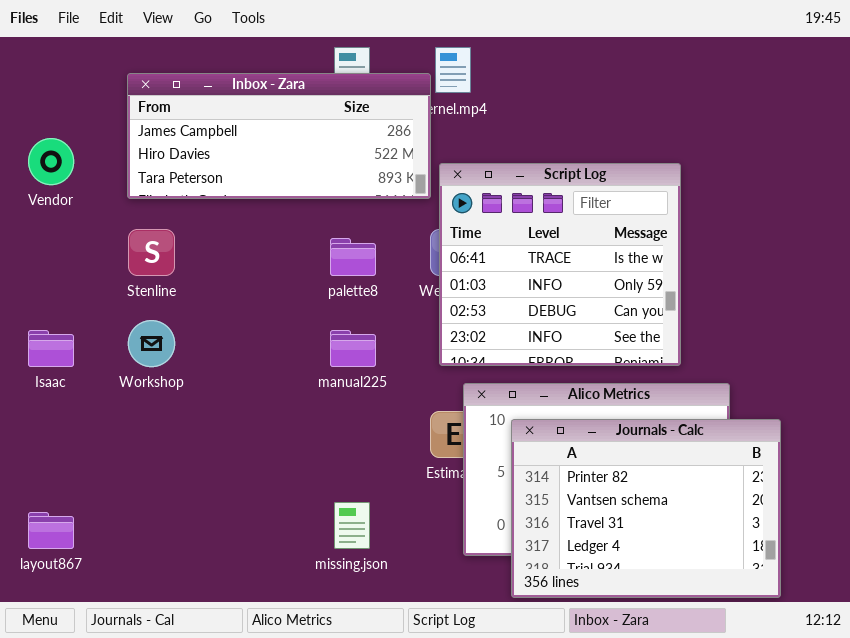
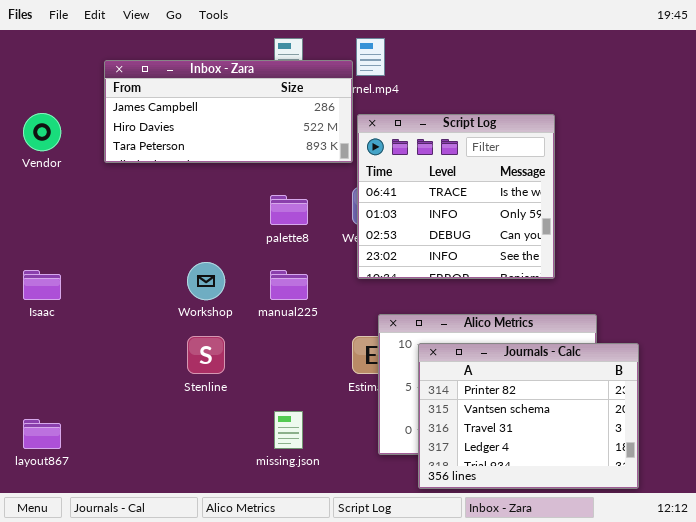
Script Log: [439,163,681,366] -> [357,114,555,279], moved
Stenline: [128,229,175,276] -> [187,336,225,374], moved
Workshop: [128,320,175,367] -> [187,262,225,300], moved

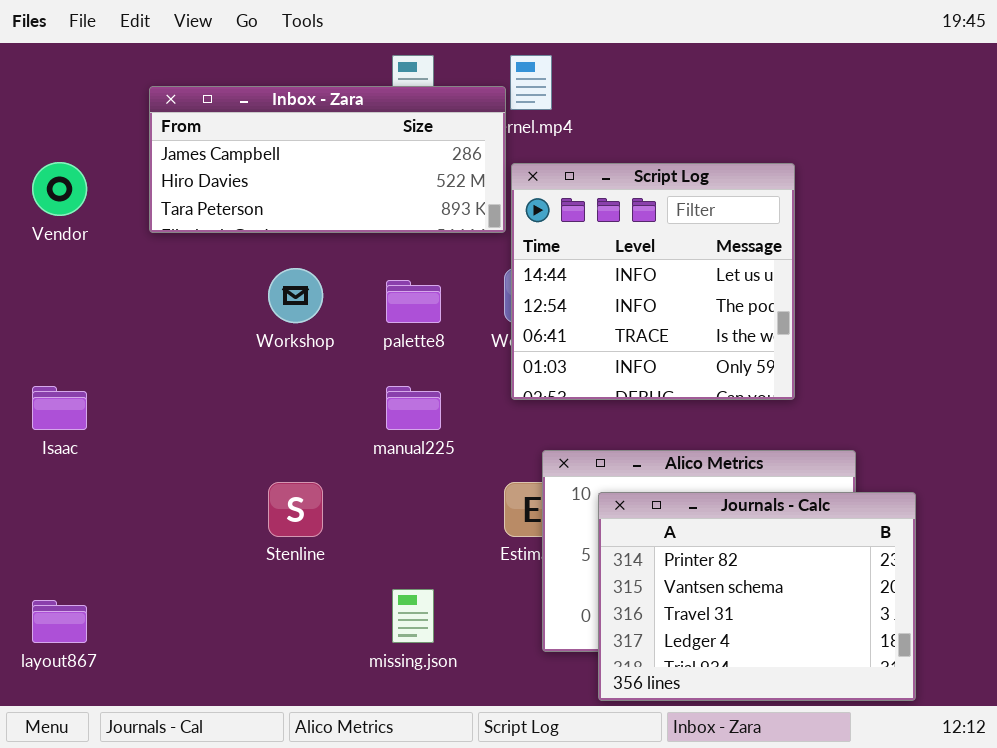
Script Log: [357,114,555,279] -> [511,163,795,400], scrolled up 2 rows
Workshop: [187,262,225,300] -> [268,268,323,323], moved

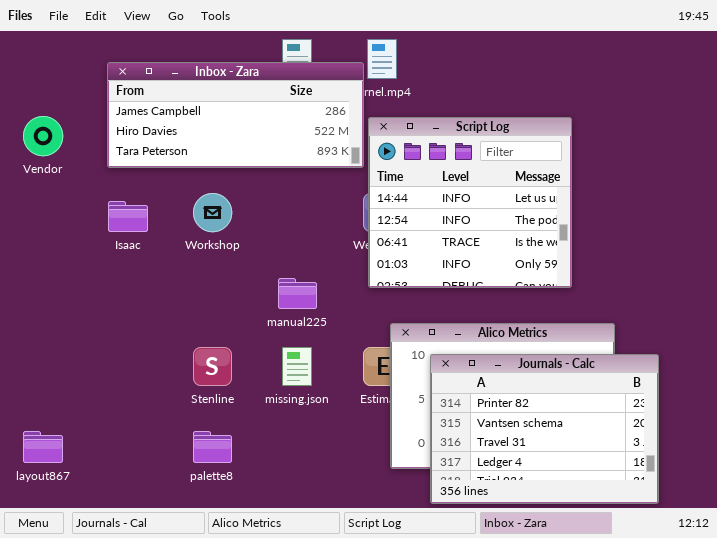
palette8: [386,280,441,323] -> [193,431,232,463], moved
Isaac: [32,386,87,430] -> [108,201,148,232], moved
missing.json: [392,589,434,643] -> [282,347,312,386], moved

